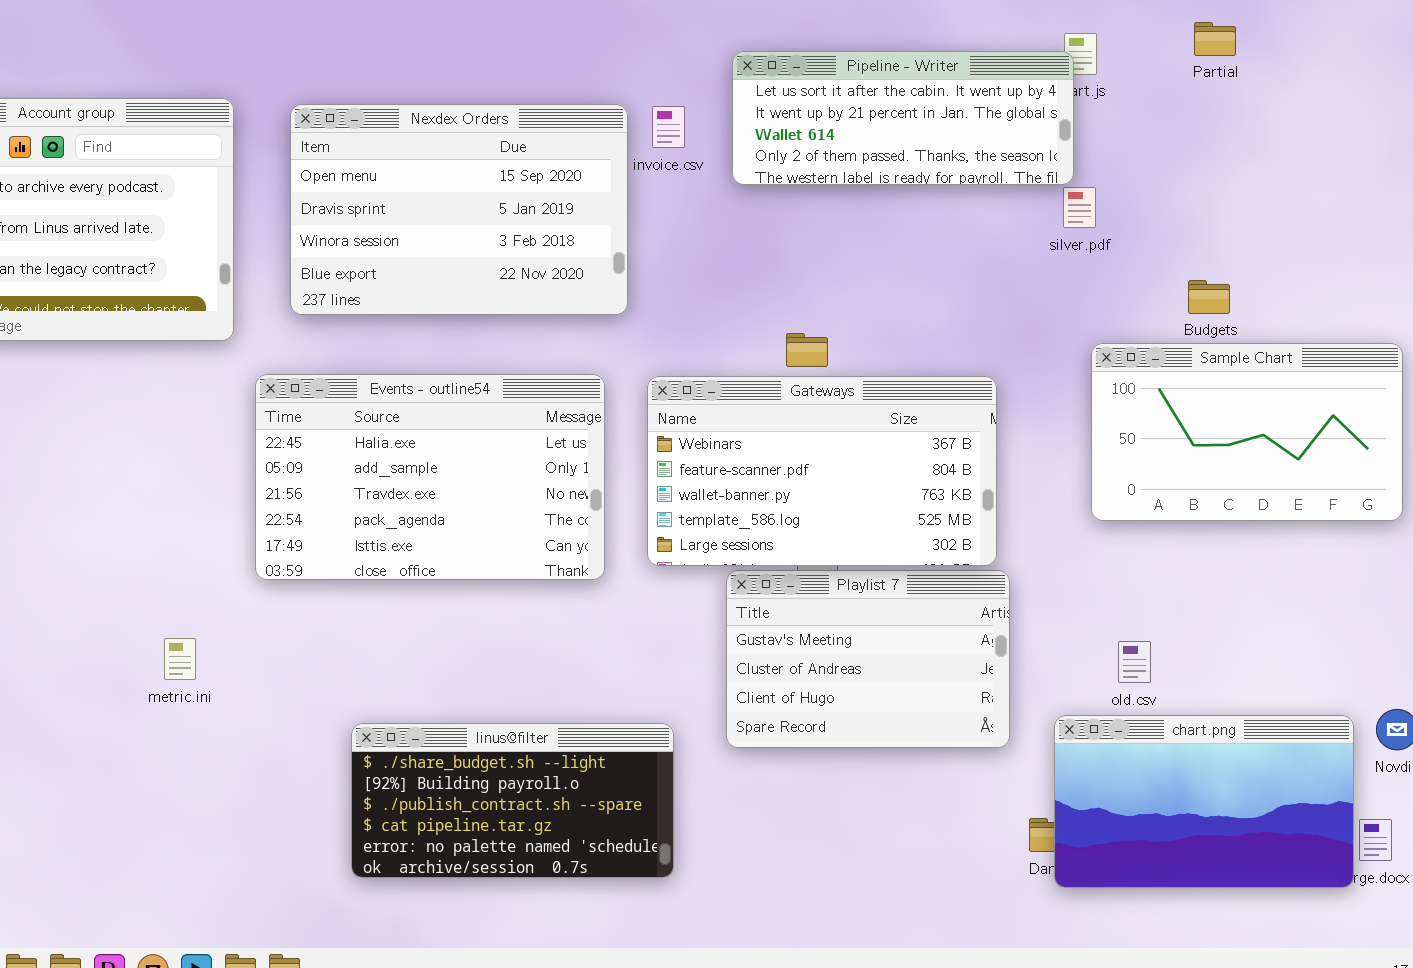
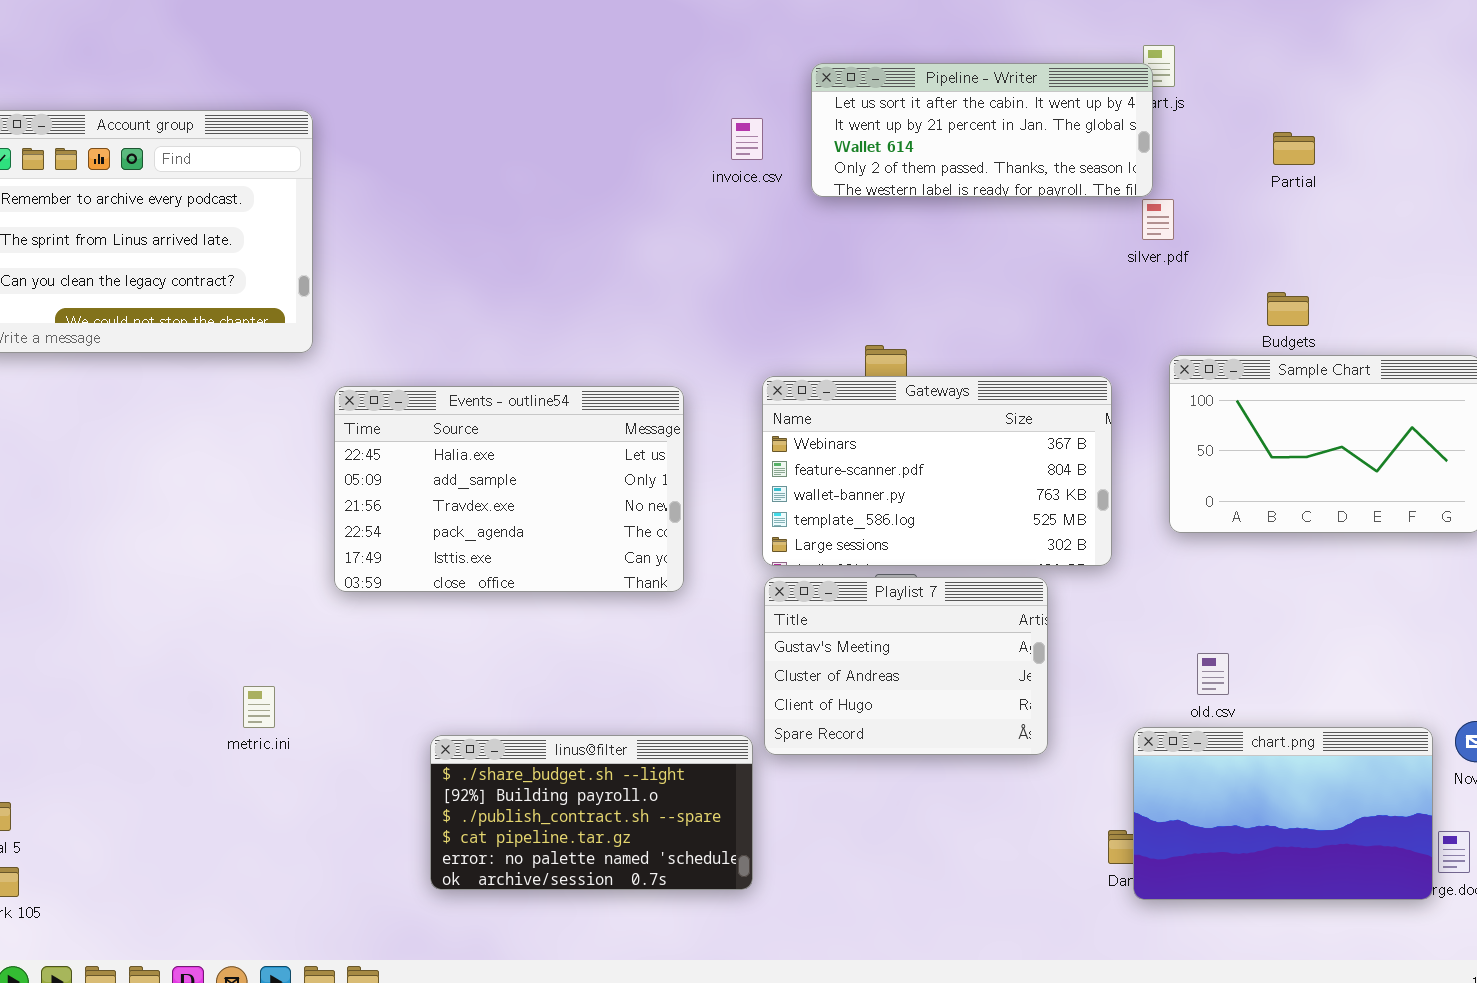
Partial: [1194,22,1236,56] -> [1273,132,1315,165], moved
Nexdex Orders: [290,104,628,315] -> none, closed
Gateways: [647,376,997,566] -> [762,376,1112,566], moved
Playlist 7: [726,570,1010,748] -> [764,577,1048,755], moved
metric.ini: [164,638,196,680] -> [243,686,275,728], moved

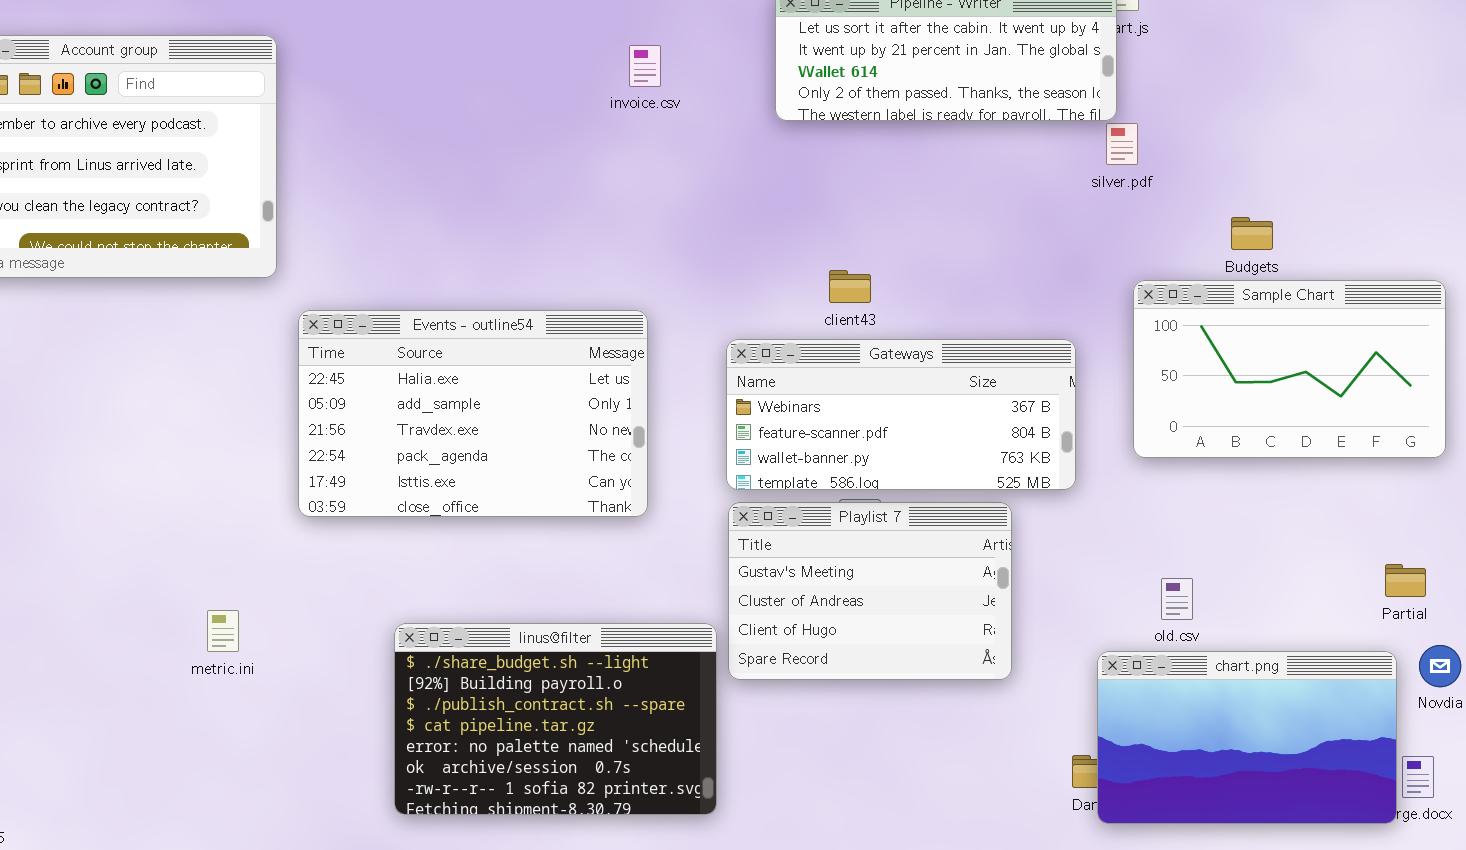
invoice.csv: [731,118,763,160] -> [629,45,661,87], moved
Partial: [1273,132,1315,165] -> [1385,564,1426,597], moved
Gateways: [762,376,1112,566] -> [726,339,1076,490], resized
linus@filter: [430,735,753,890] -> [394,623,717,815], resized

